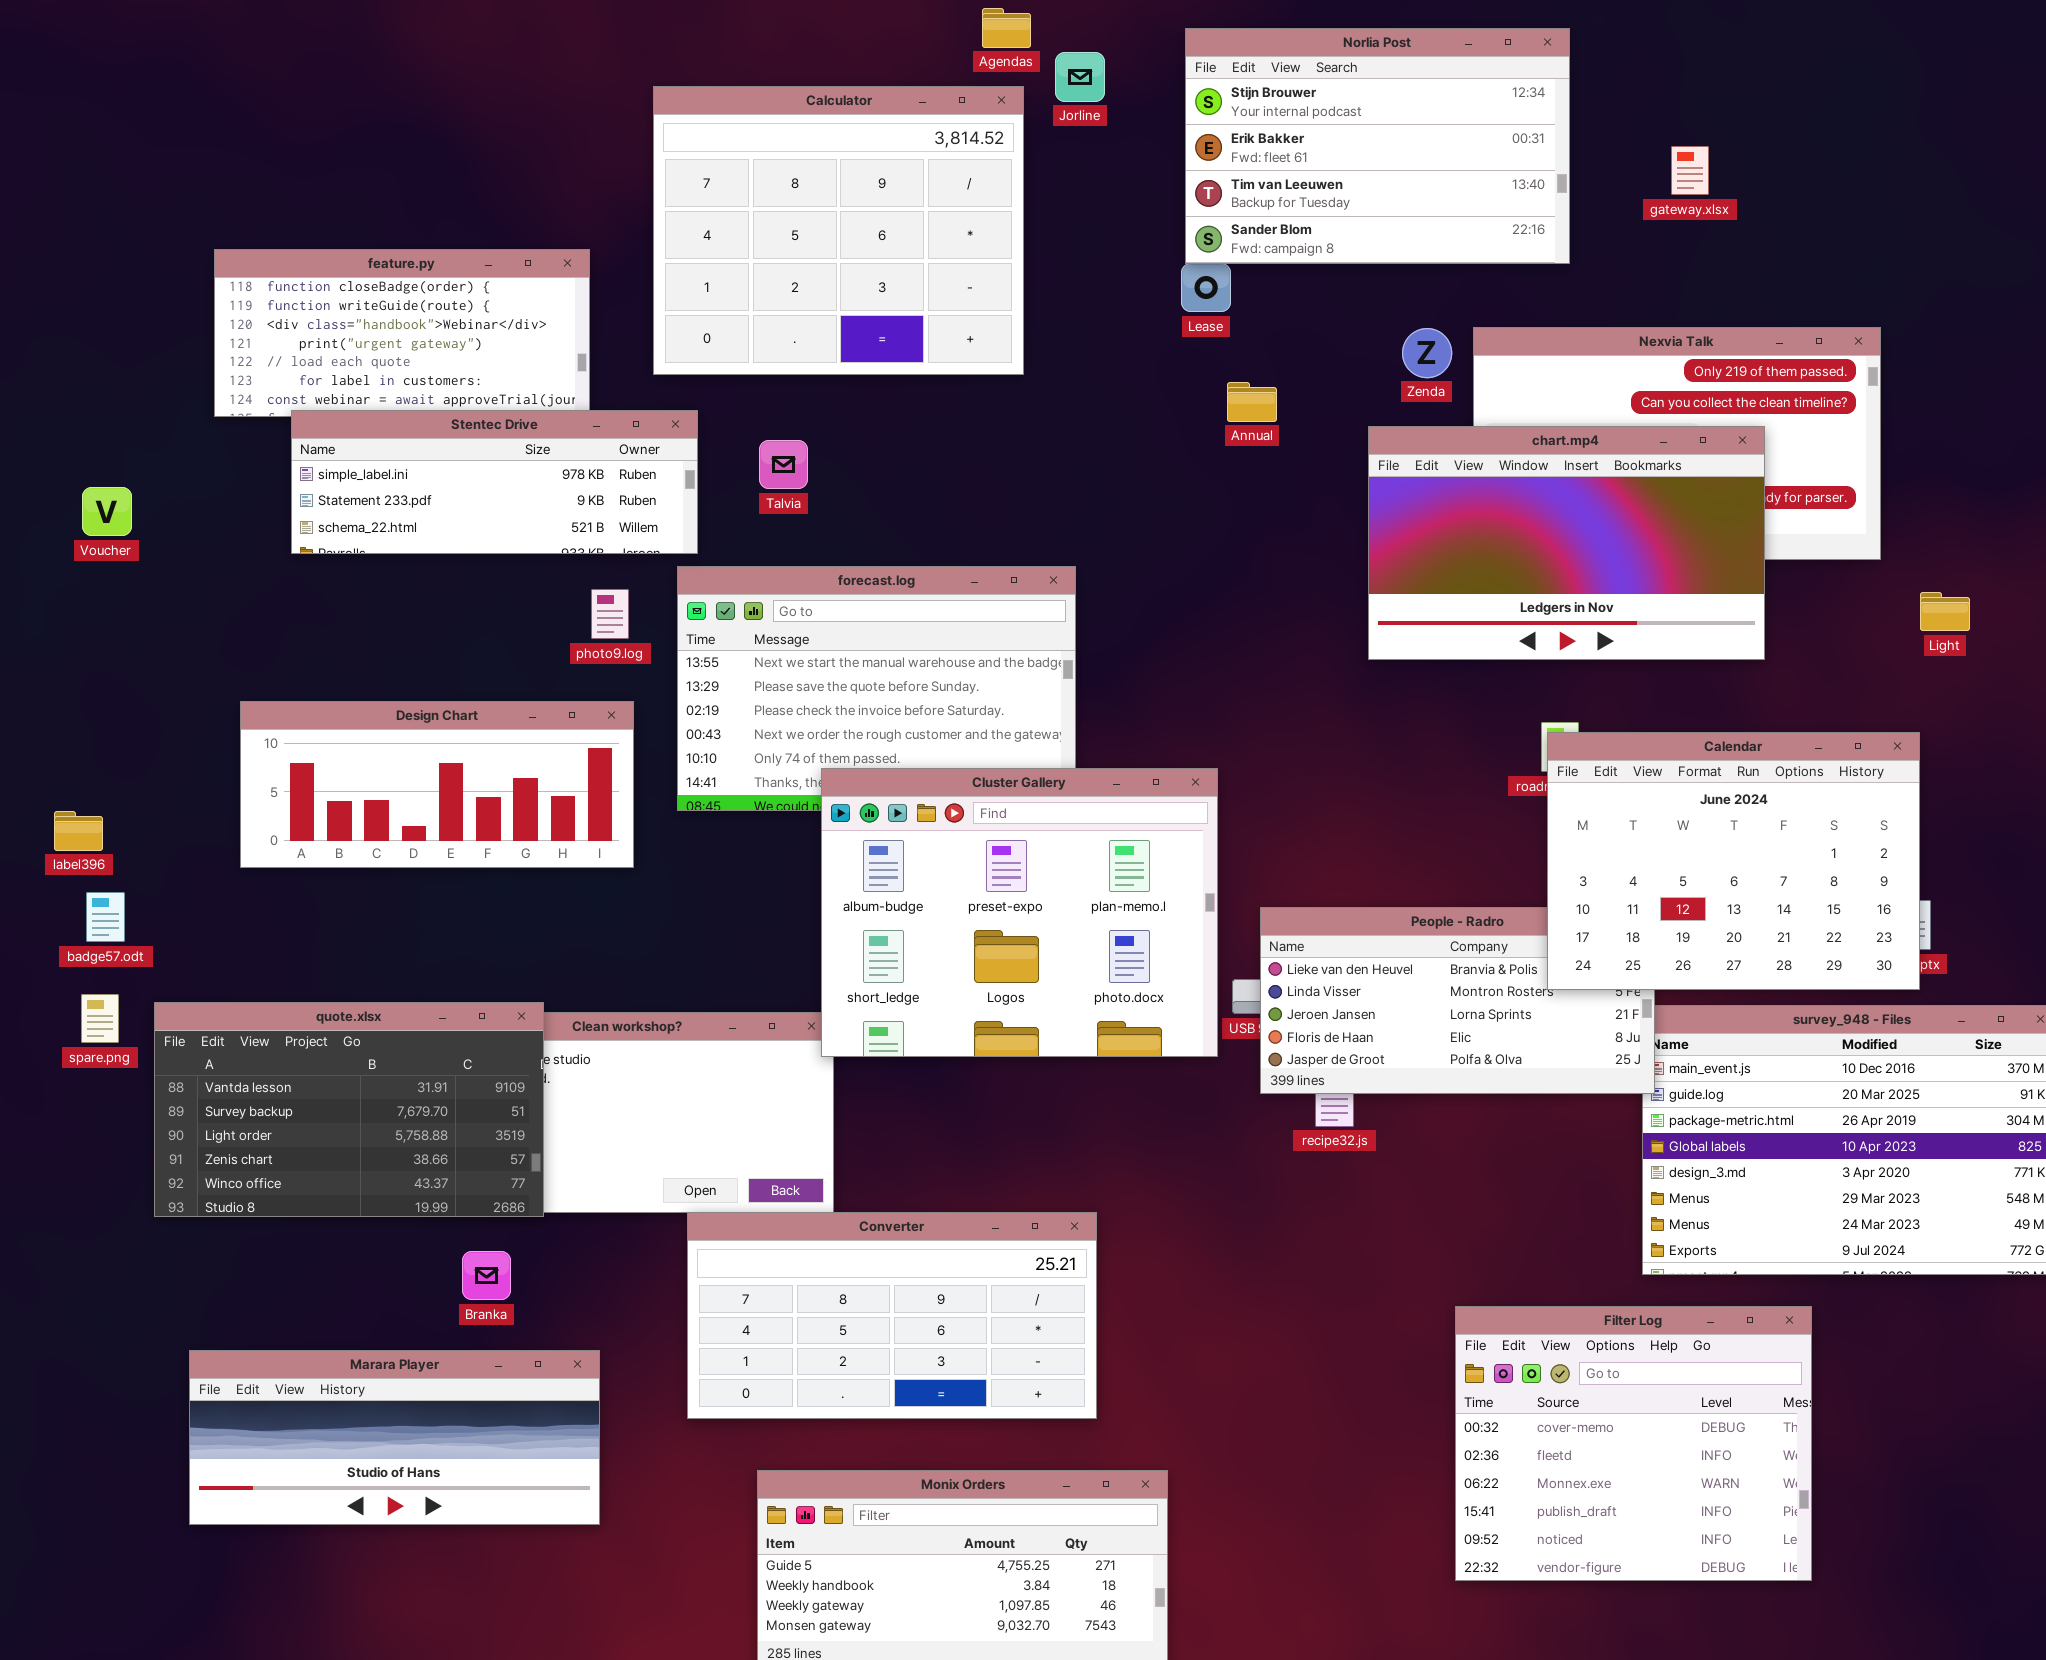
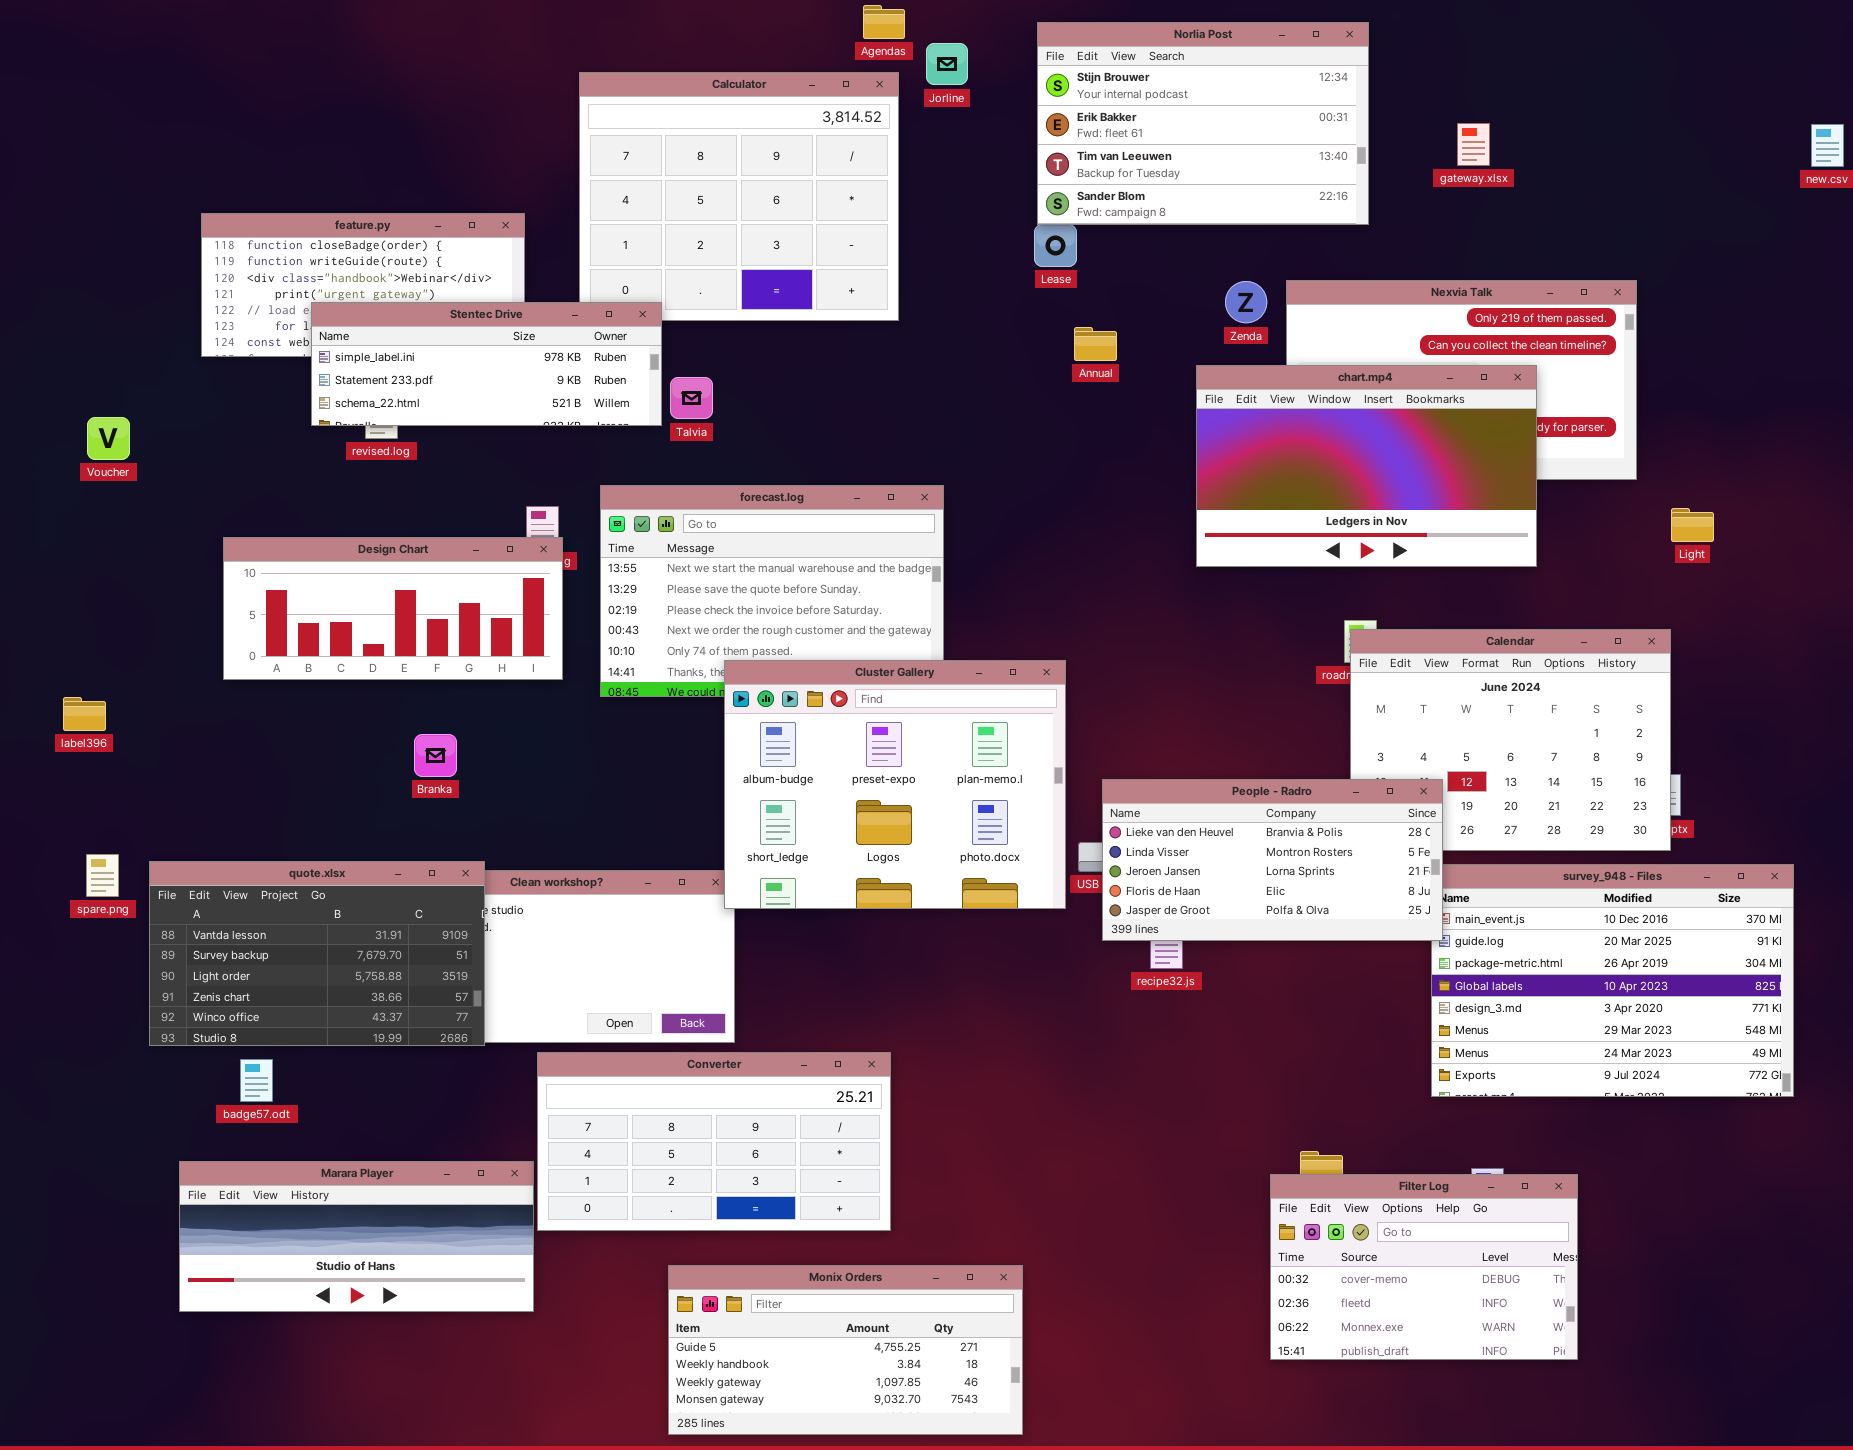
Stentec Drive: [291,410,698,554] -> [311,302,662,426], moved
Design Chart: [240,701,634,868] -> [223,537,563,680], moved
badge57.odt: [86,892,125,942] -> [240,1059,273,1102], moved
People - Radro: [1260,907,1655,1094] -> [1102,779,1443,941], raised
Converter: [687,1212,1097,1419] -> [537,1052,891,1231], moved
Branka: [462,1251,511,1300] -> [414,734,457,777], moved
Filter Log: [1455,1306,1812,1581] -> [1270,1174,1578,1360], resized

